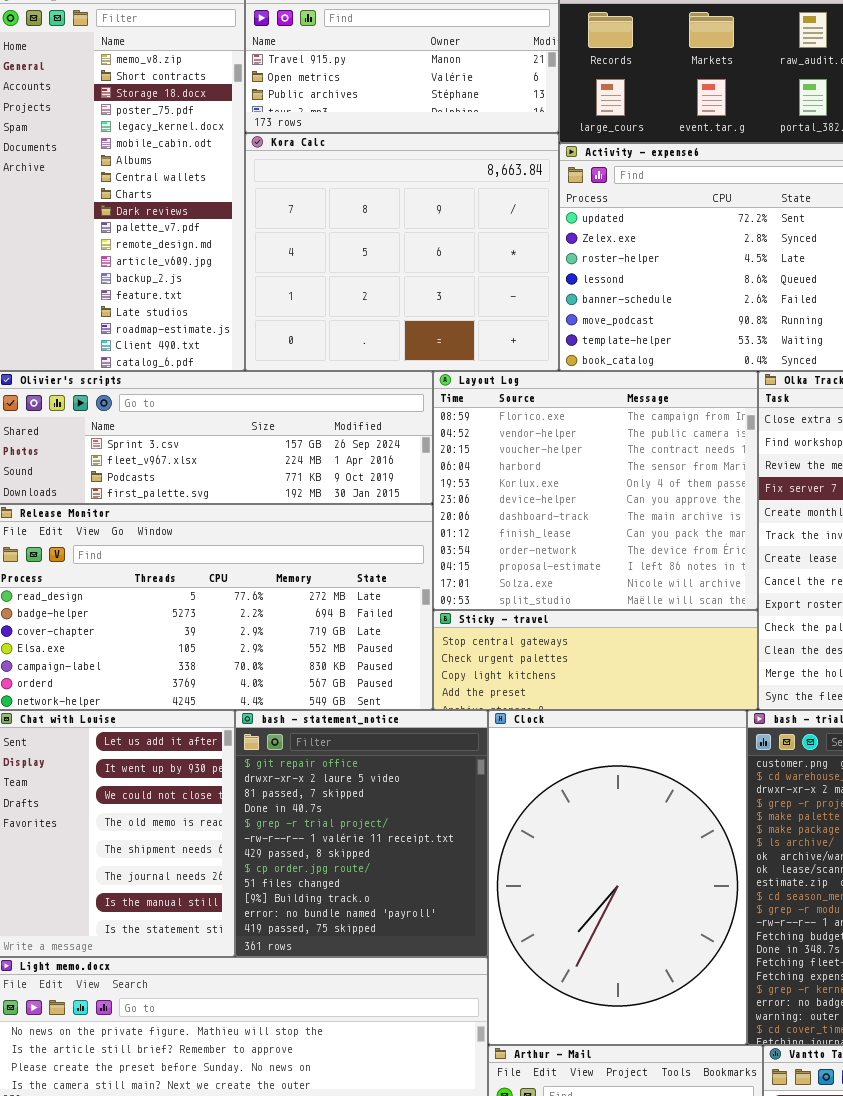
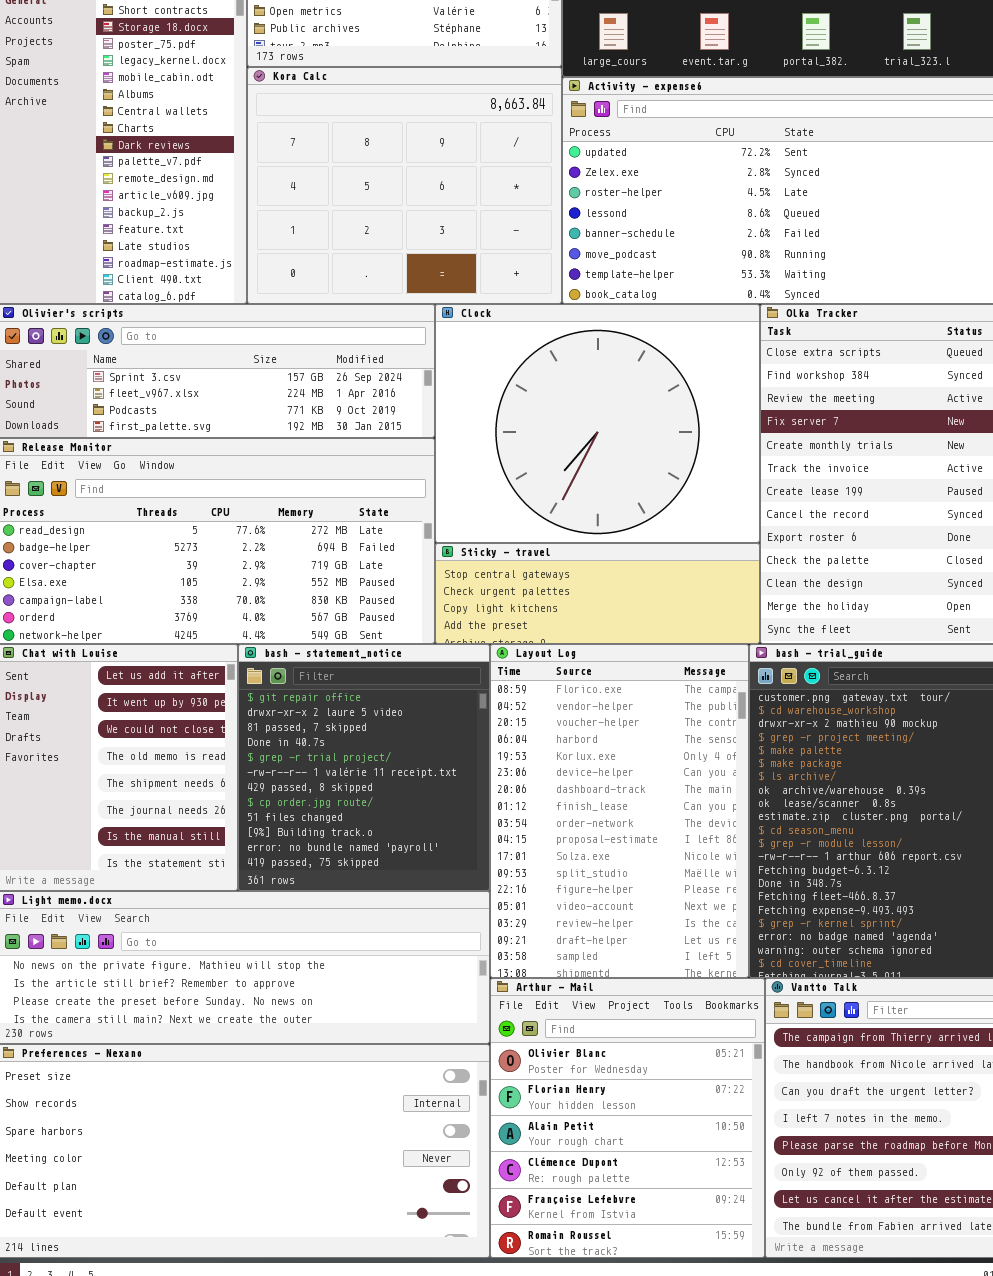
Layout Log: [433,371,758,610] -> [490,644,749,978], moved, resized
Clock: [488,710,747,1045] -> [435,304,760,543], moved, resized

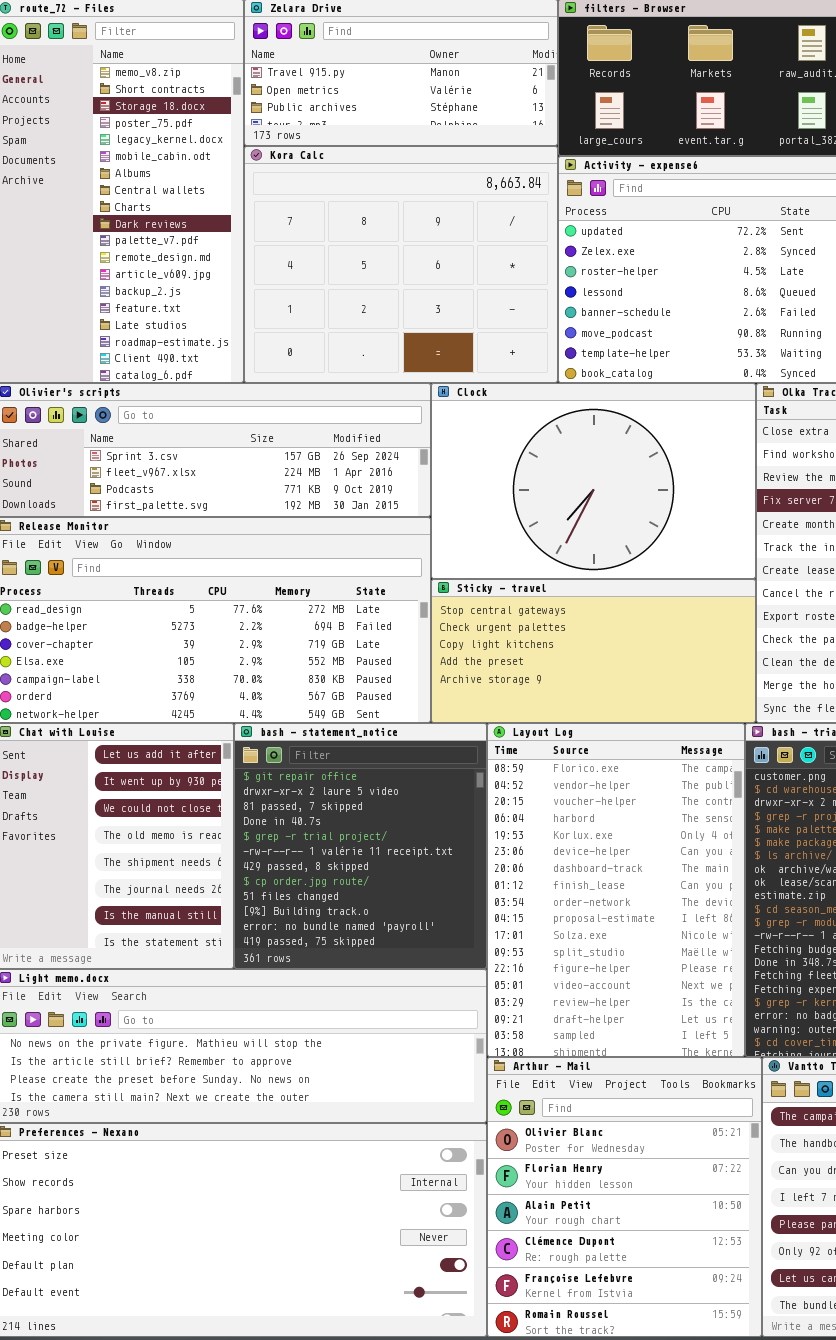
Clock: [435,304,760,543] -> [431,383,756,579], resized
Sticky - travel: [435,543,760,644] -> [431,579,756,723], resized

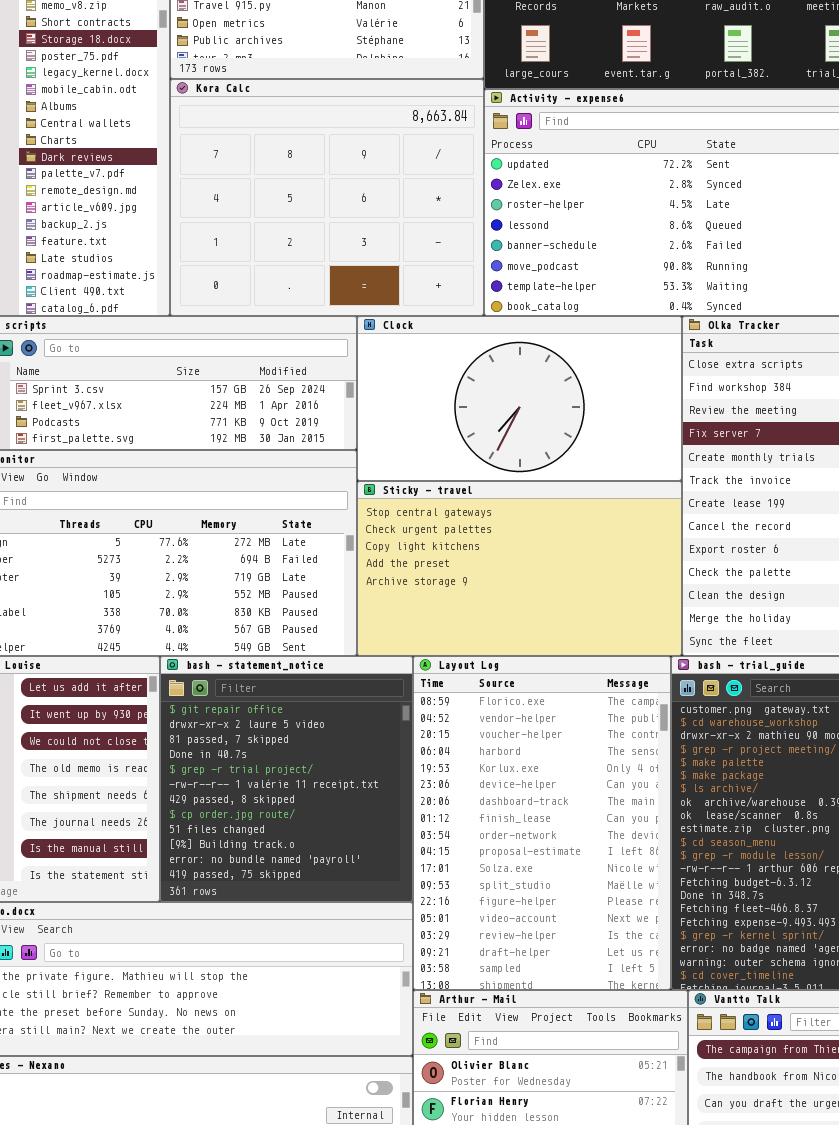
Clock: [431,383,756,579] -> [357,316,682,481], resized
Sticky - travel: [431,579,756,723] -> [357,481,682,656], resized

